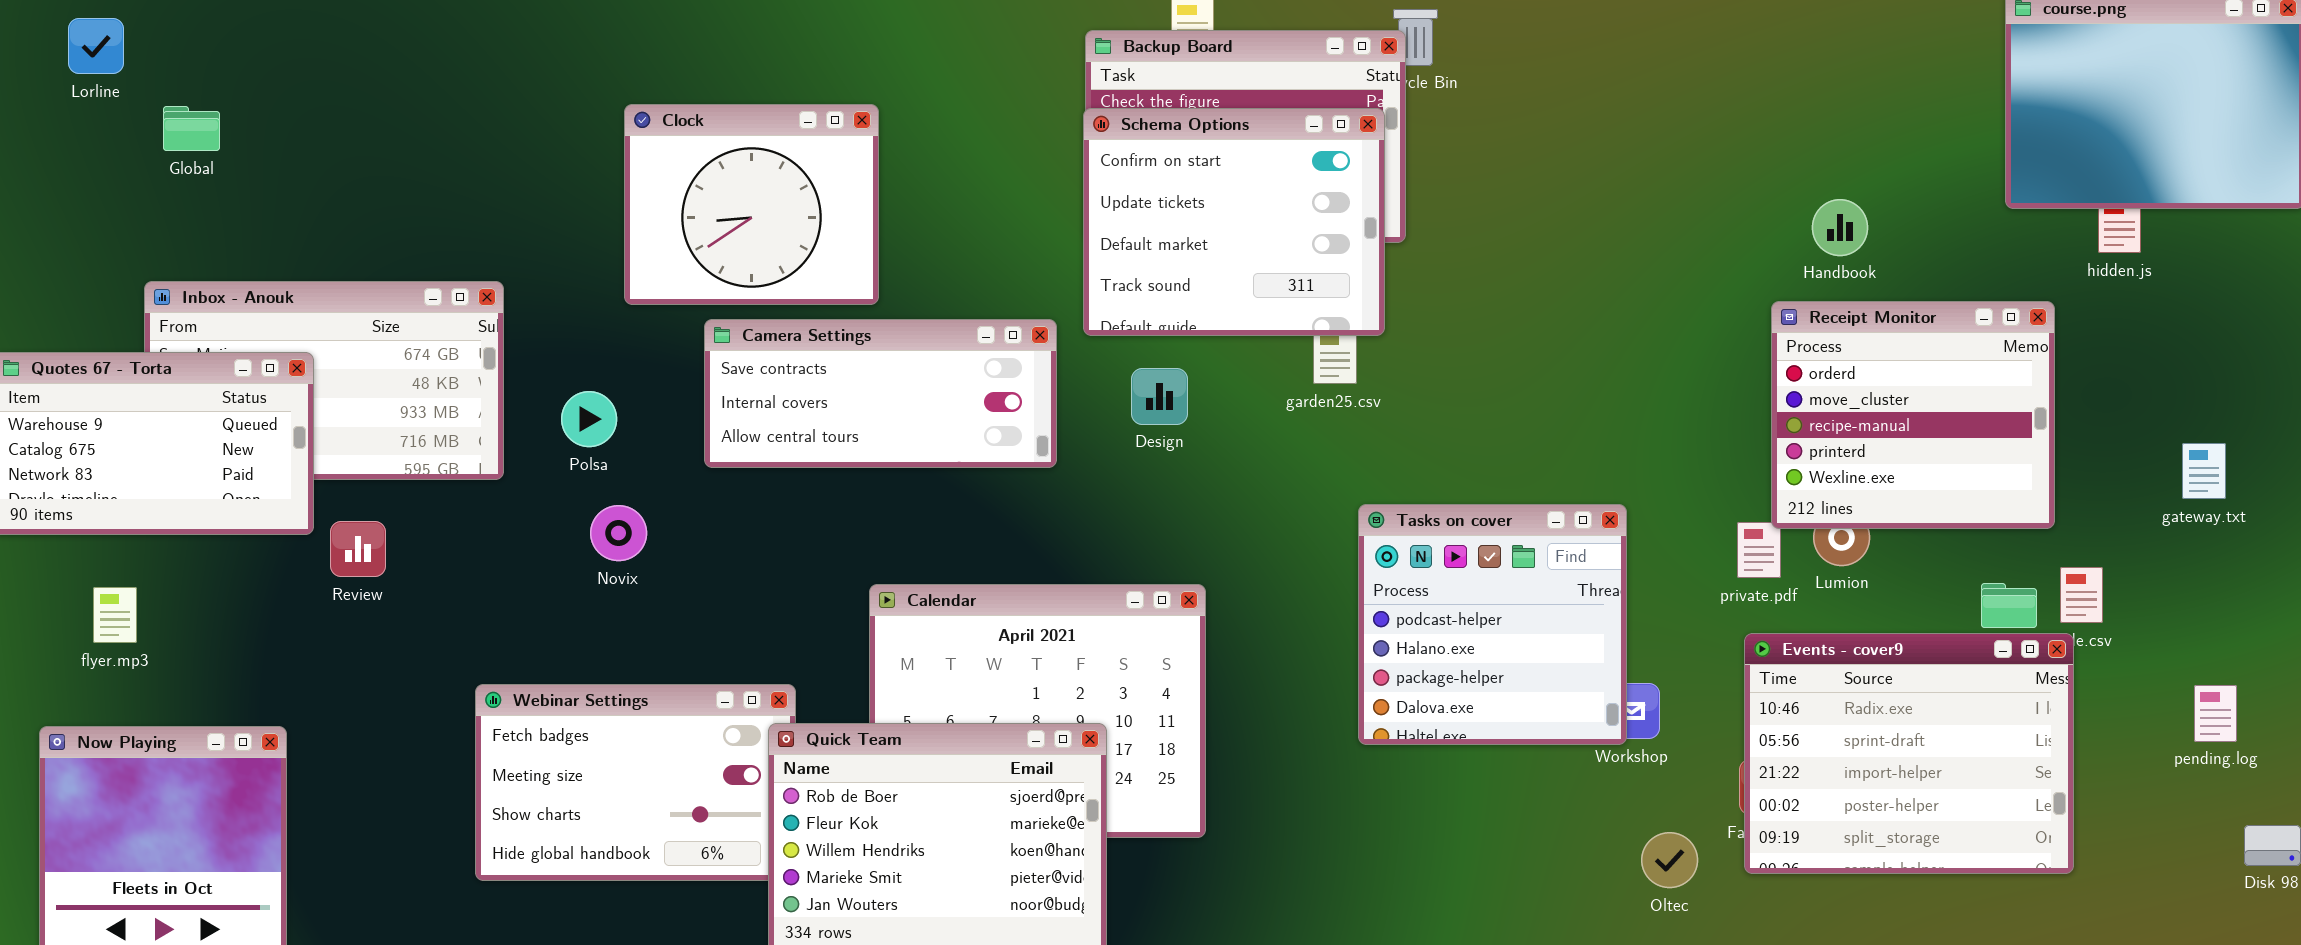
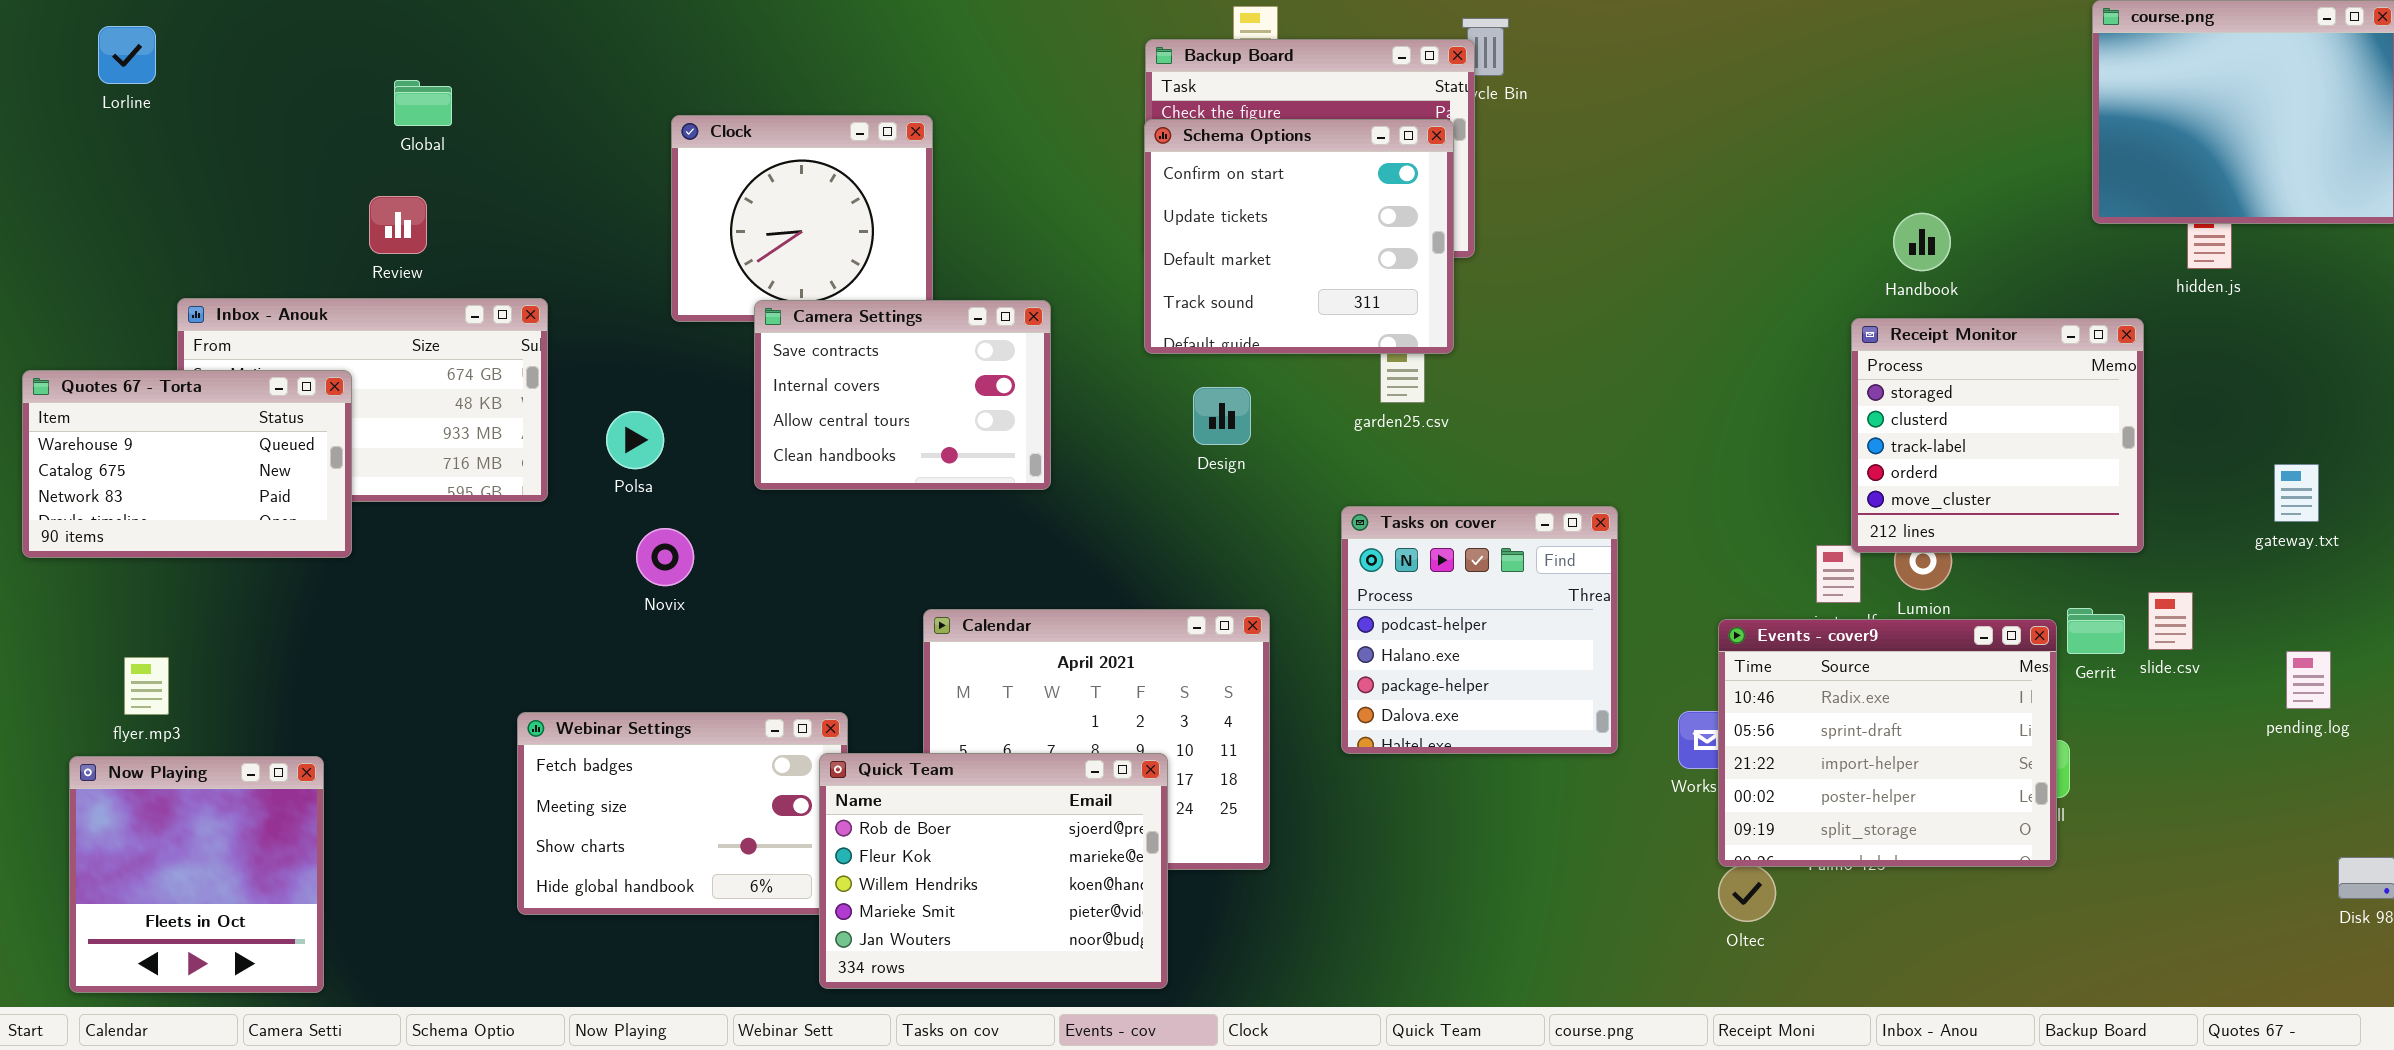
Global: [163,106,220,151] -> [394,80,452,126], moved
Receipt Monitor: [1771,301,2055,529] -> [1851,318,2144,553], scrolled up 3 rows
Camera Settings: [704,319,1057,468] -> [754,300,1051,490], resized
Tasks on cover: [1358,504,1627,745] -> [1341,506,1618,754], moved
Review: [330,521,386,577] -> [369,196,427,254], moved
flyer.mp3: [93,587,137,643] -> [124,657,169,715], moved
Events - cover9: [1744,633,2074,874] -> [1718,619,2057,867], moved
pending.log: [2194,685,2237,742] -> [2286,651,2331,709], moved

